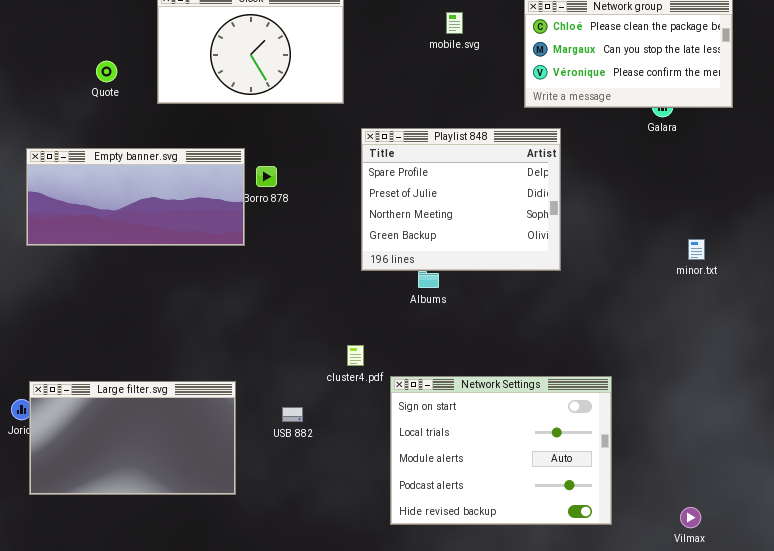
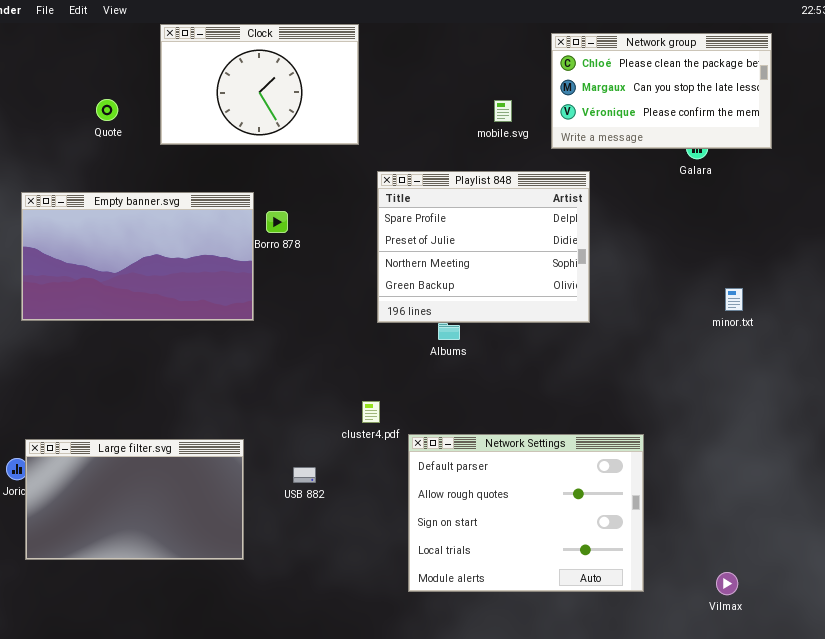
mobile.svg: [446,12,463,34] -> [494,100,512,122], moved
Empty banner.svg: [26,148,245,246] -> [21,192,254,321], resized
Network Settings: [390,376,612,525] -> [408,434,644,592], scrolled up 2 rows

